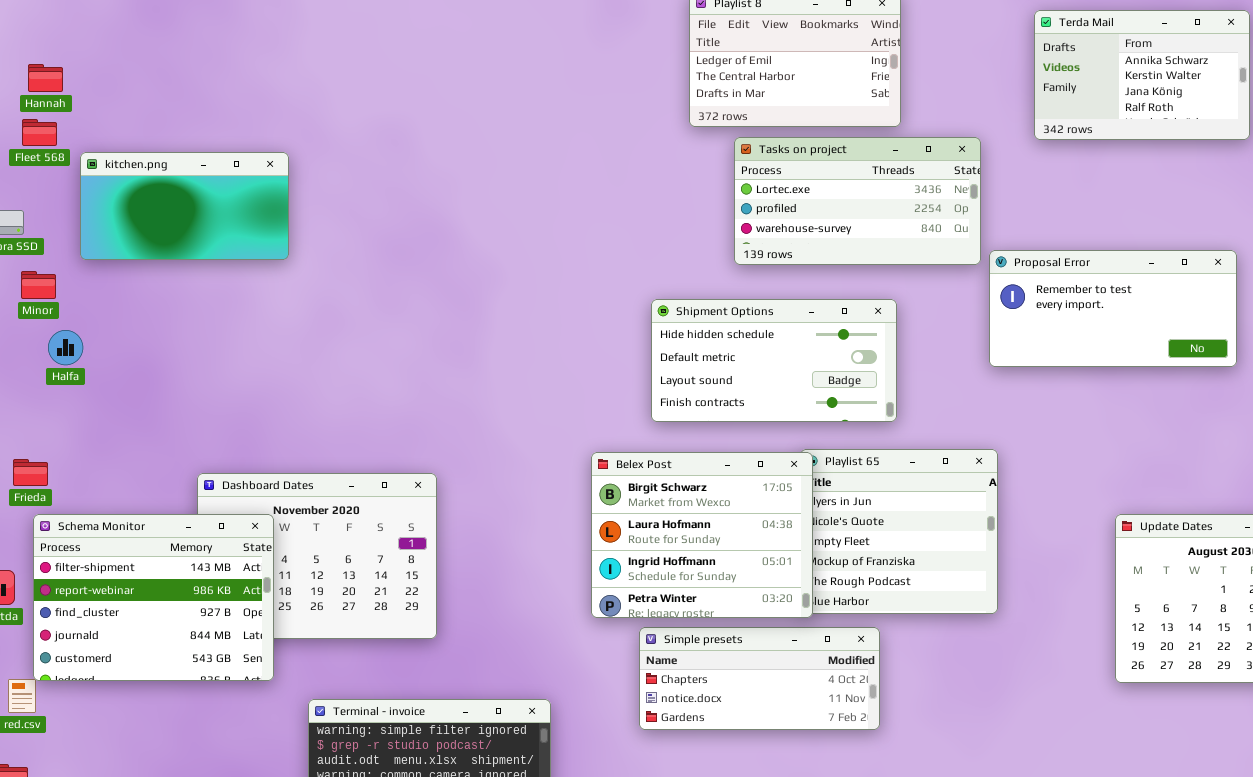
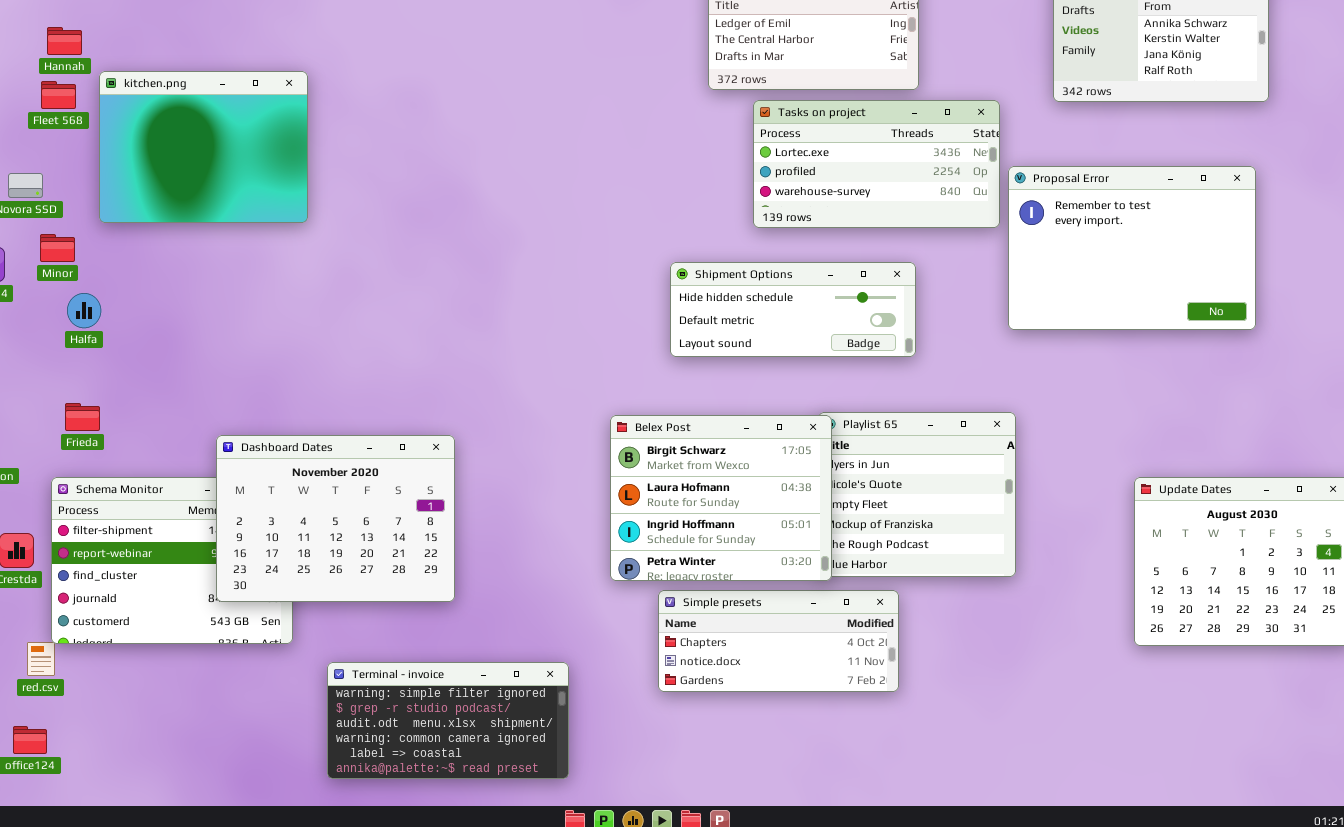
kitchen.png: [80,152,289,260] -> [99,71,308,223], resized
Proposal Error: [989,250,1237,367] -> [1008,166,1256,330], resized
Shipment Options: [651,299,897,422] -> [670,262,916,357], resized
Frieda: [13,459,48,486] -> [65,403,100,431], moved
Dashboard Dates: [197,473,437,639] -> [216,435,455,602], raised

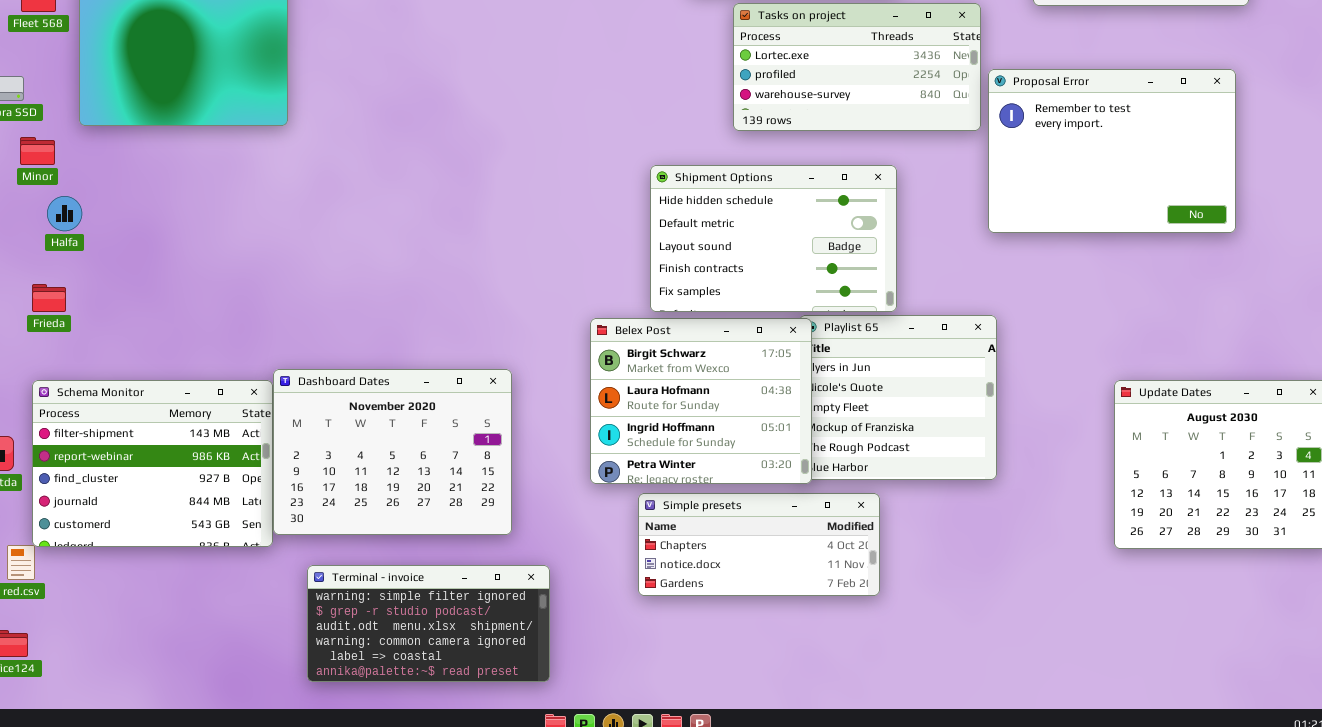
Shipment Options: [670,262,916,357] -> [650,165,897,312], resized
Frieda: [65,403,100,431] -> [32,284,66,312], moved
Dashboard Dates: [216,435,455,602] -> [273,369,512,535], moved

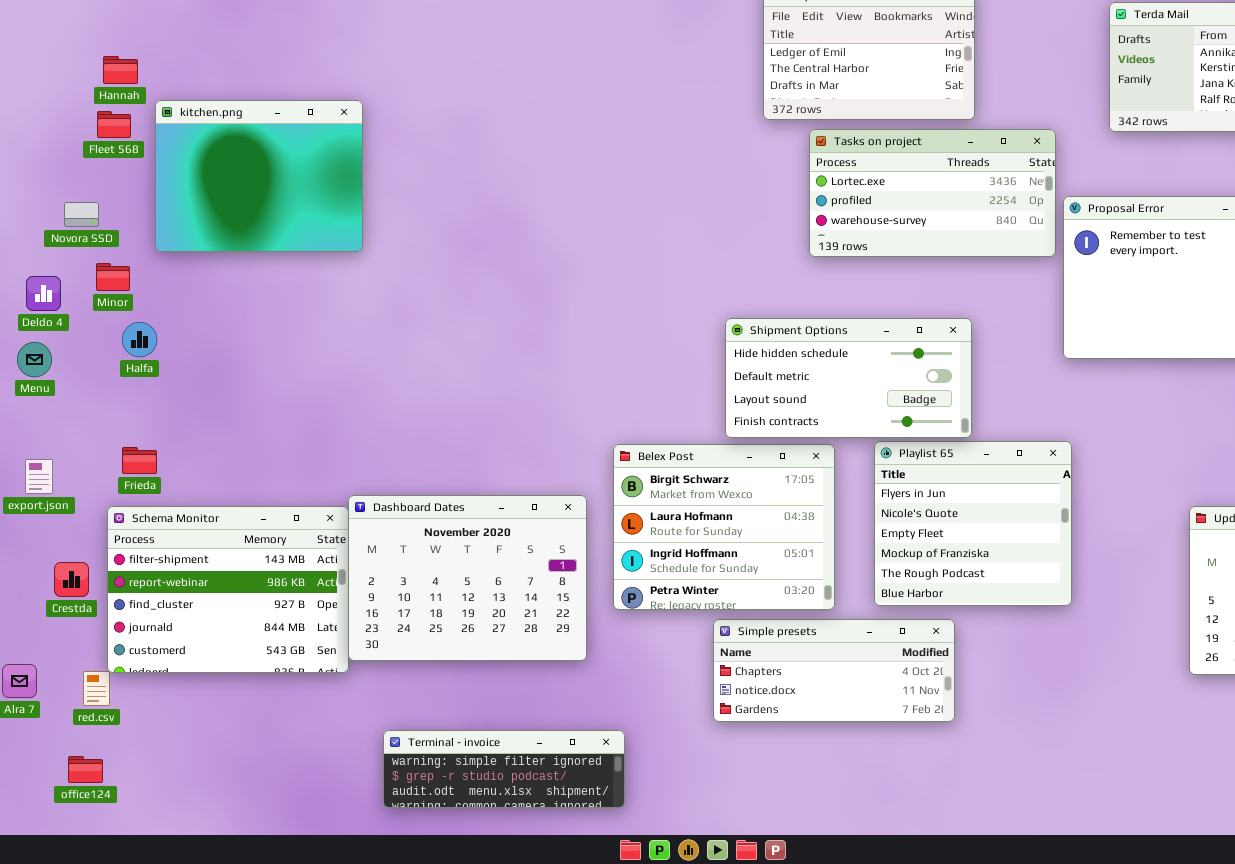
Shipment Options: [650,165,897,312] -> [725,318,972,438], resized
Frieda: [32,284,66,312] -> [122,447,157,474], moved
Belex Post: [590,318,812,484] -> [613,444,835,610], moved
Terminal - invoice: [307,565,550,682] -> [383,730,625,808], resized

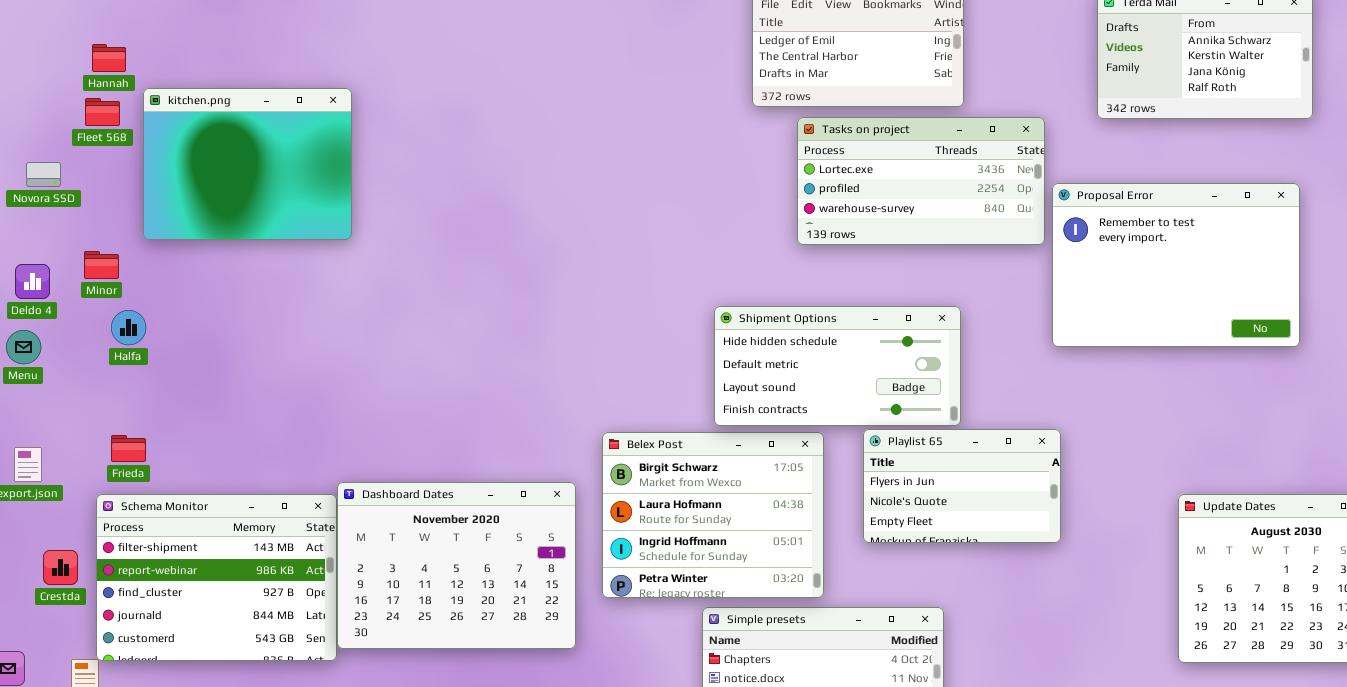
Novora SSD: [64,202,99,227] -> [26,162,61,187], moved
Playlist 65: [874,441,1072,606] -> [863,429,1061,543], resized

